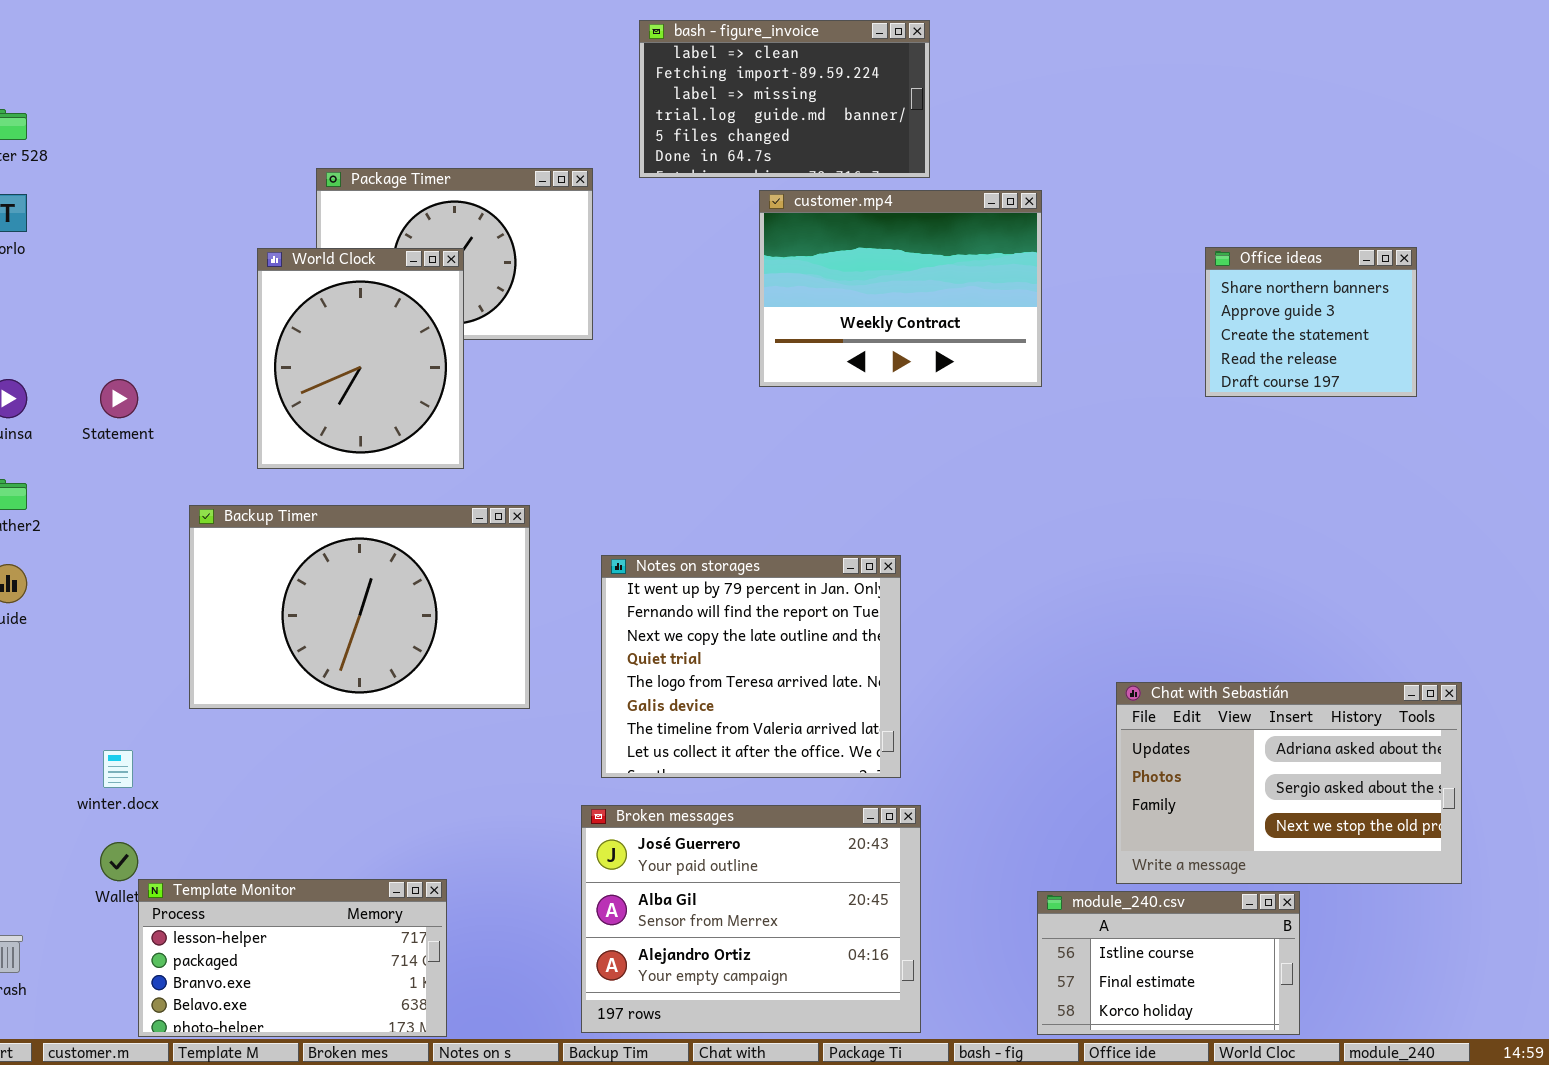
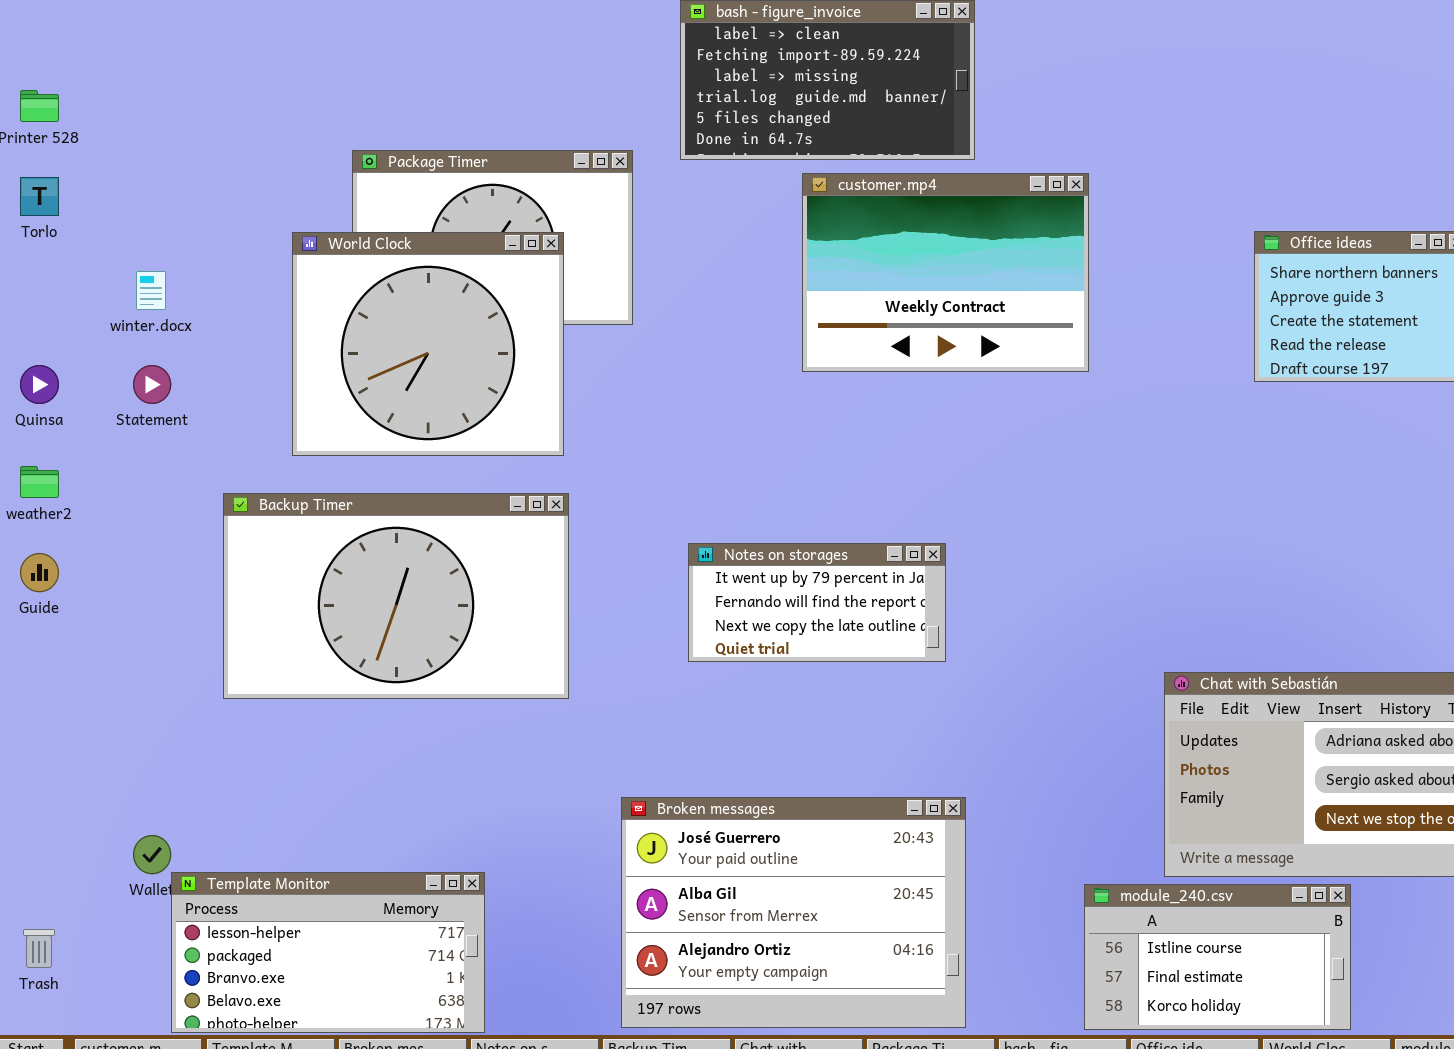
World Clock: [257,248,464,469] -> [292,232,564,456], resized
Notes on storages: [601,555,901,778] -> [688,543,946,662], resized
winter.docx: [103,750,133,788] -> [136,271,166,310], moved

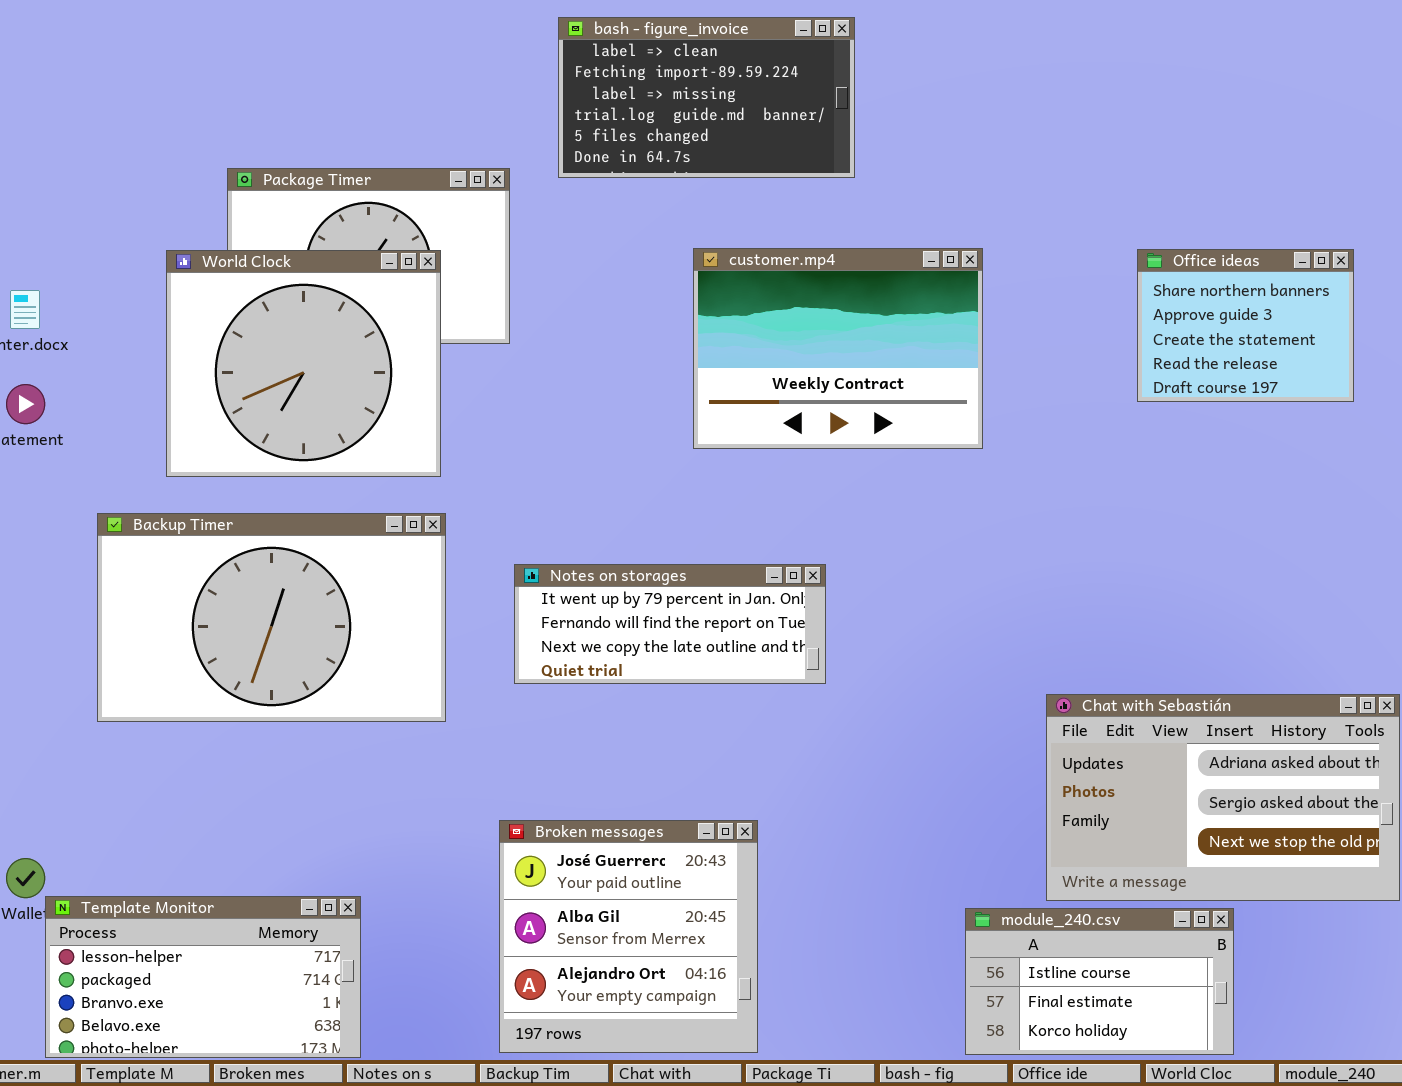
customer.mp4: [802,173,1089,372] -> [693,248,983,449], moved
Notes on storages: [688,543,946,662] -> [514,564,826,684], resized
Broken messages: [621,797,966,1028] -> [499,820,758,1053], resized

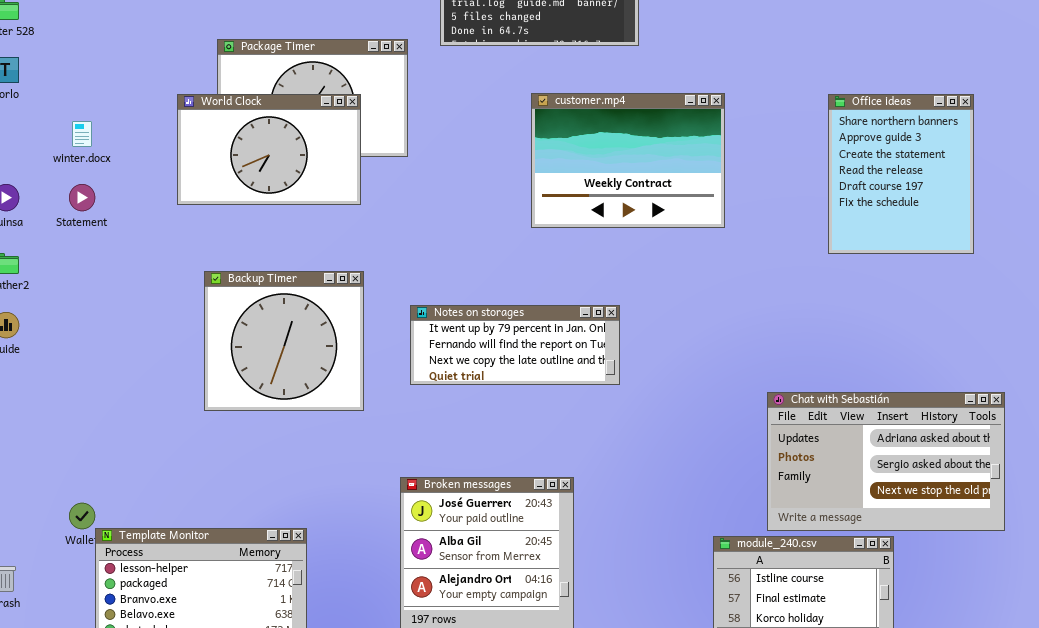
Office ideas: [1137,249,1354,402] -> [828,94,974,254], resized
World Clock: [166,250,441,477] -> [177,94,361,205], resized
Backup Timer: [97,513,446,722] -> [204,271,364,411], resized

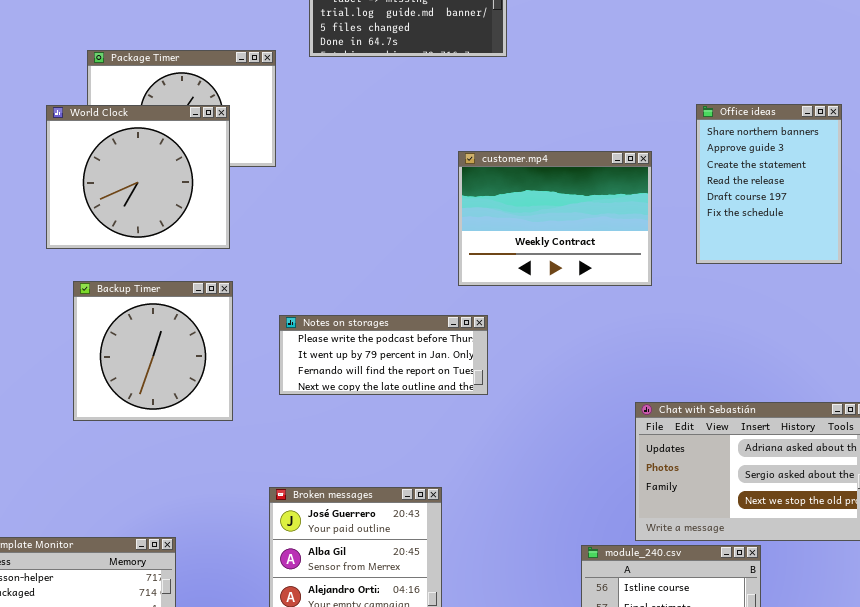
customer.mp4: [531,93,725,228] -> [458,151,652,286], moved
World Clock: [177,94,361,205] -> [46,105,230,249], resized
Notes on storages: [410,305,620,385] -> [279,315,488,395], scrolled up 1 row

